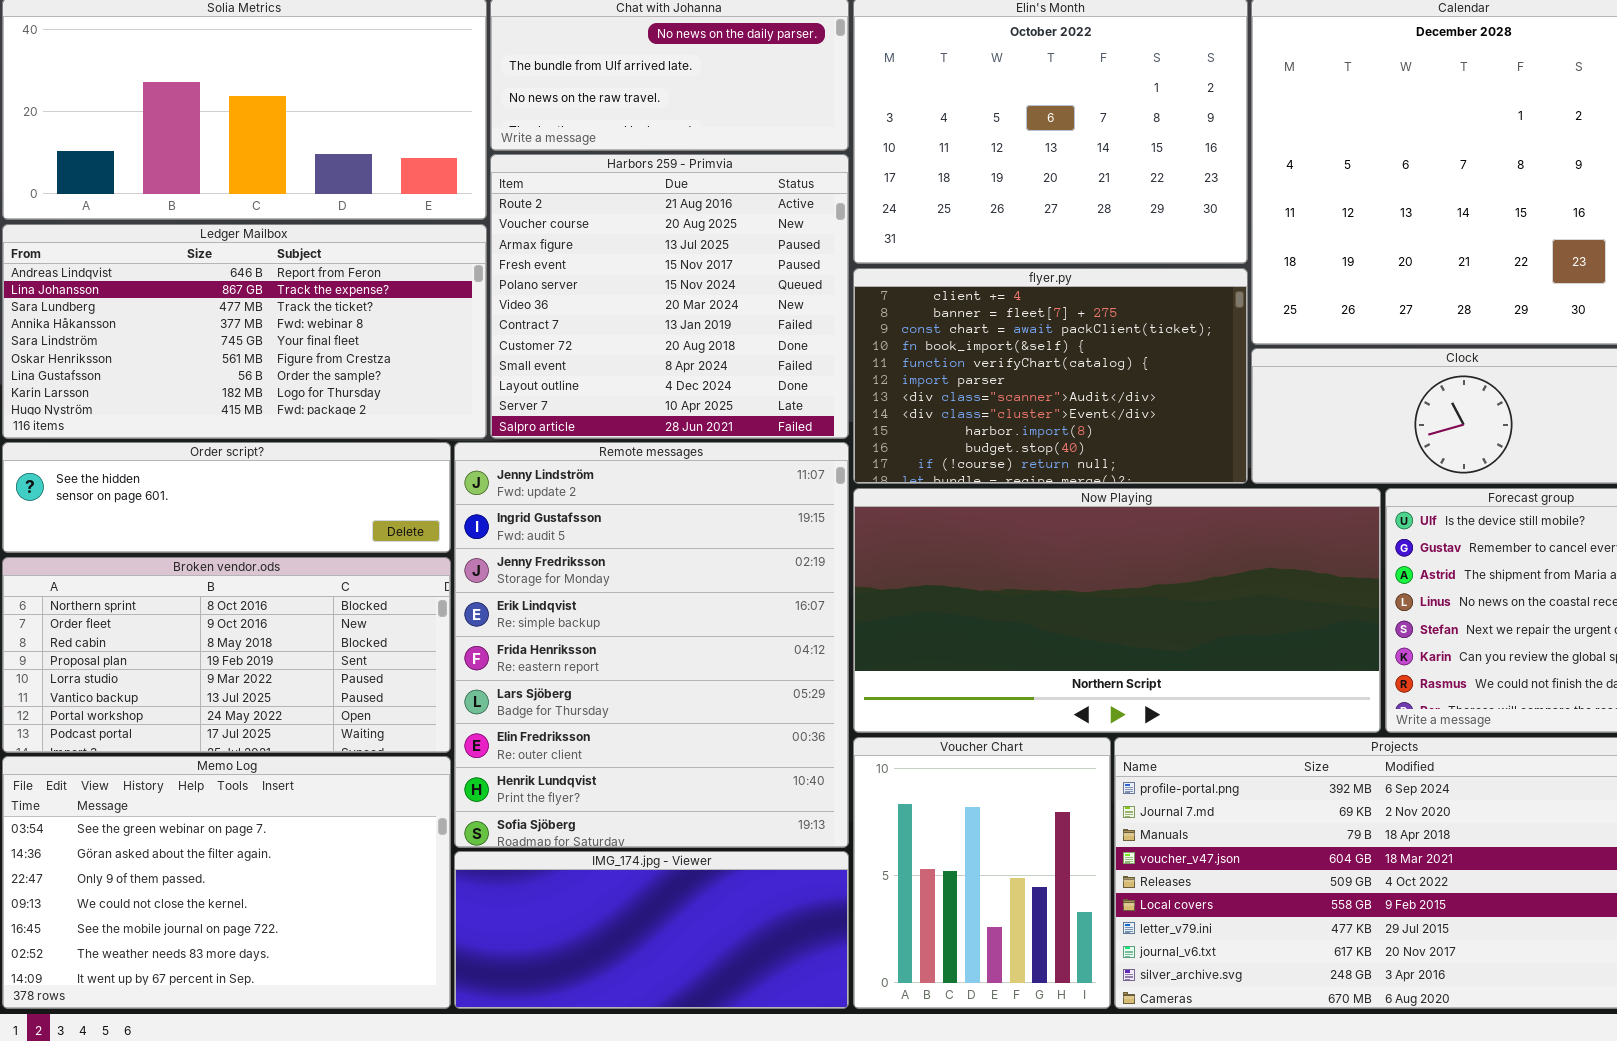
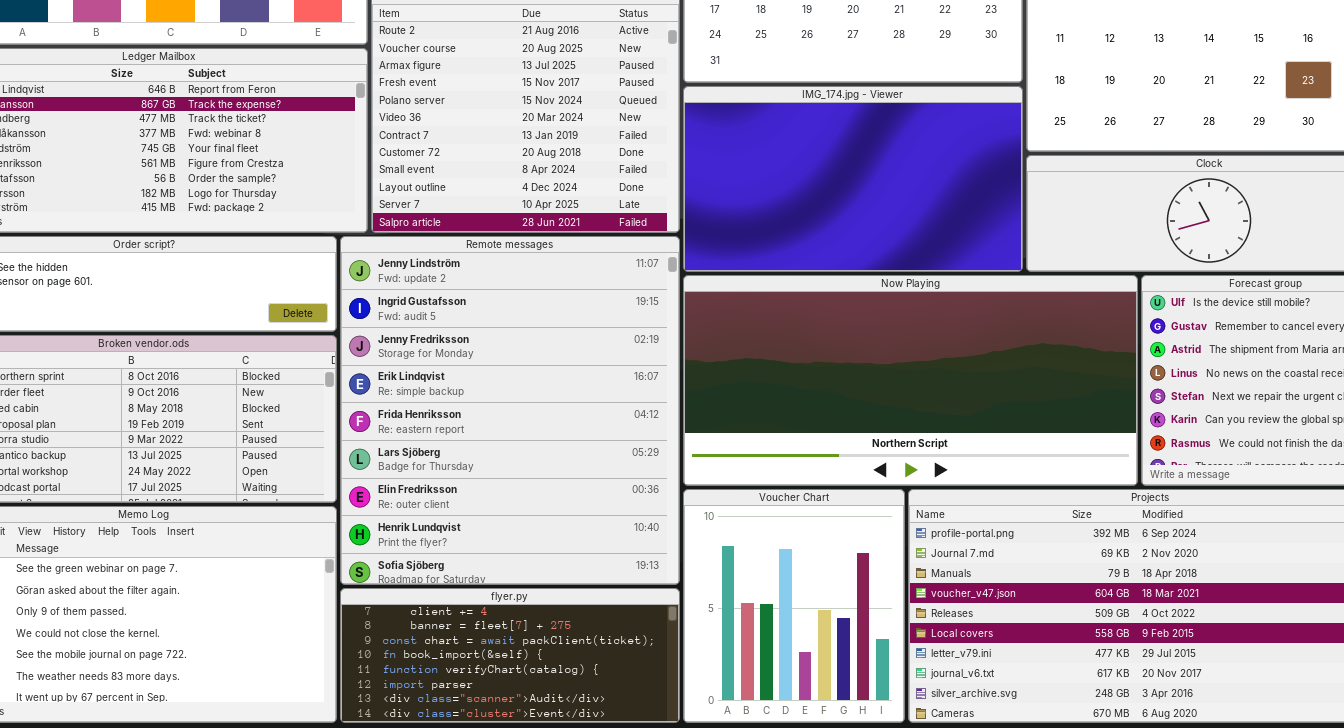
flyer.py: [853,268,1248,484] -> [340,588,680,723], moved, resized
IMG_174.jpg - Viewer: [454,851,849,1009] -> [683,86,1023,272], moved, resized

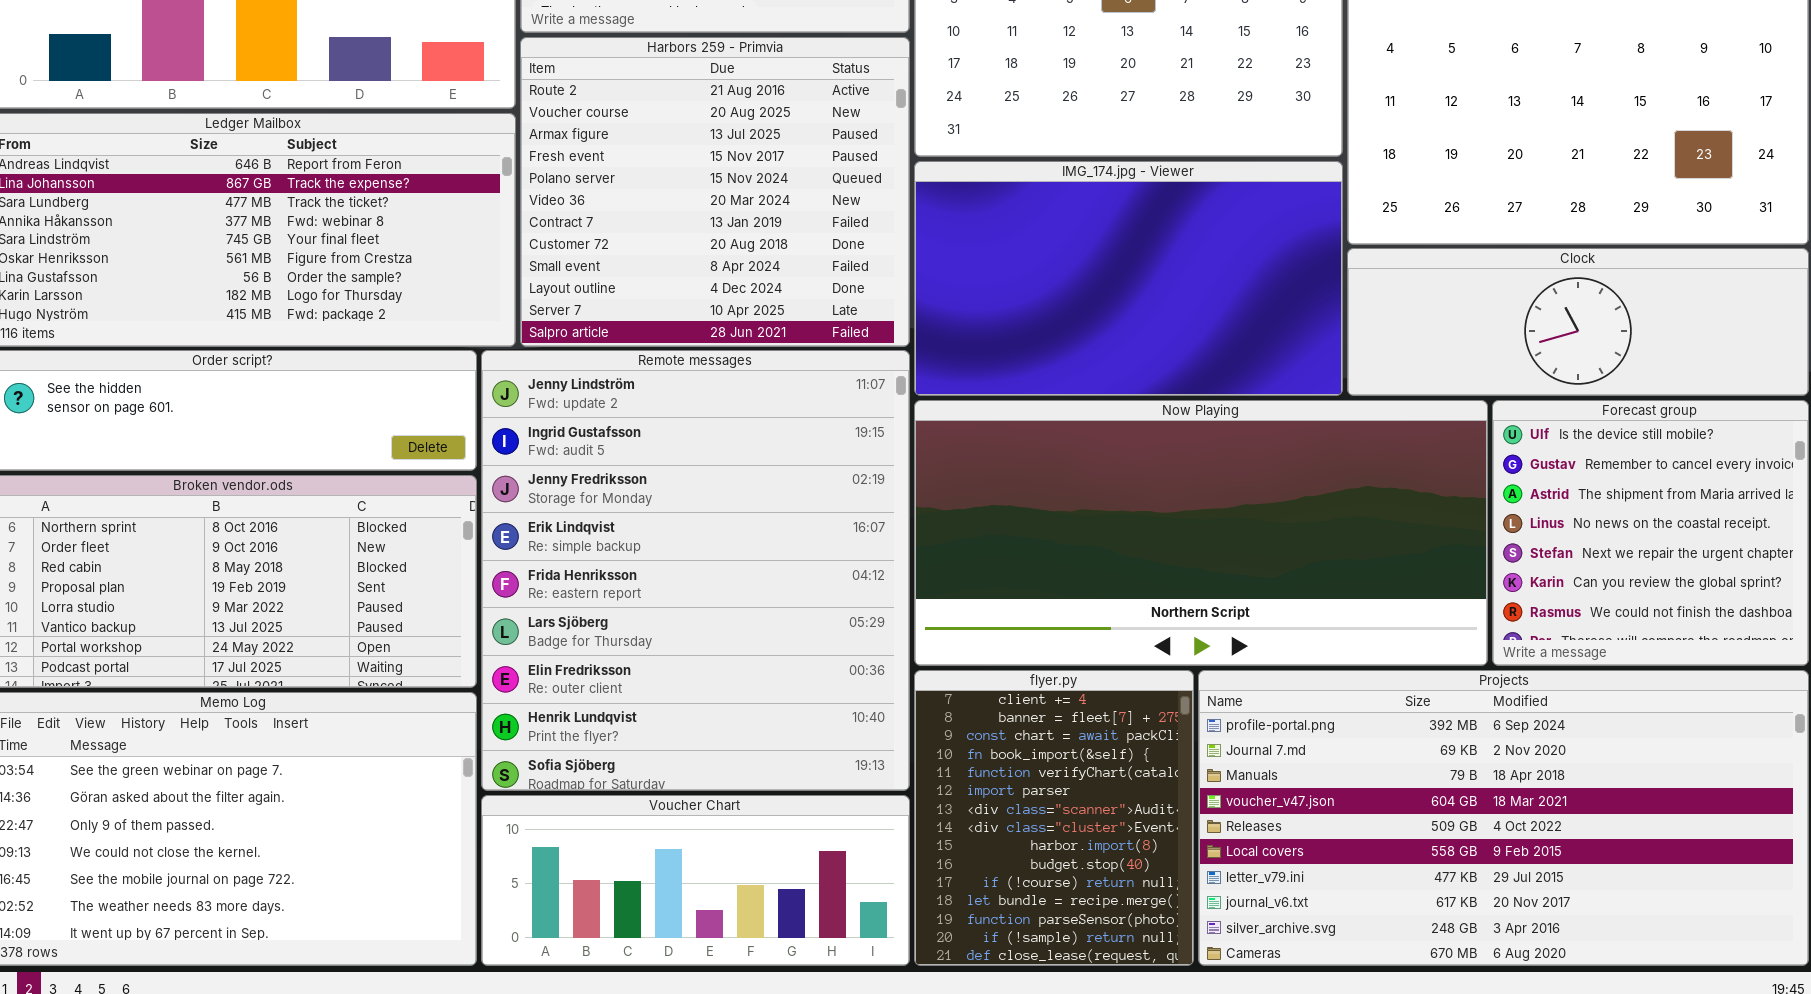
Voucher Chart: [683,489,905,723] -> [481,795,910,966], moved, resized
flyer.py: [340,588,680,723] -> [914,670,1194,966], moved, resized

